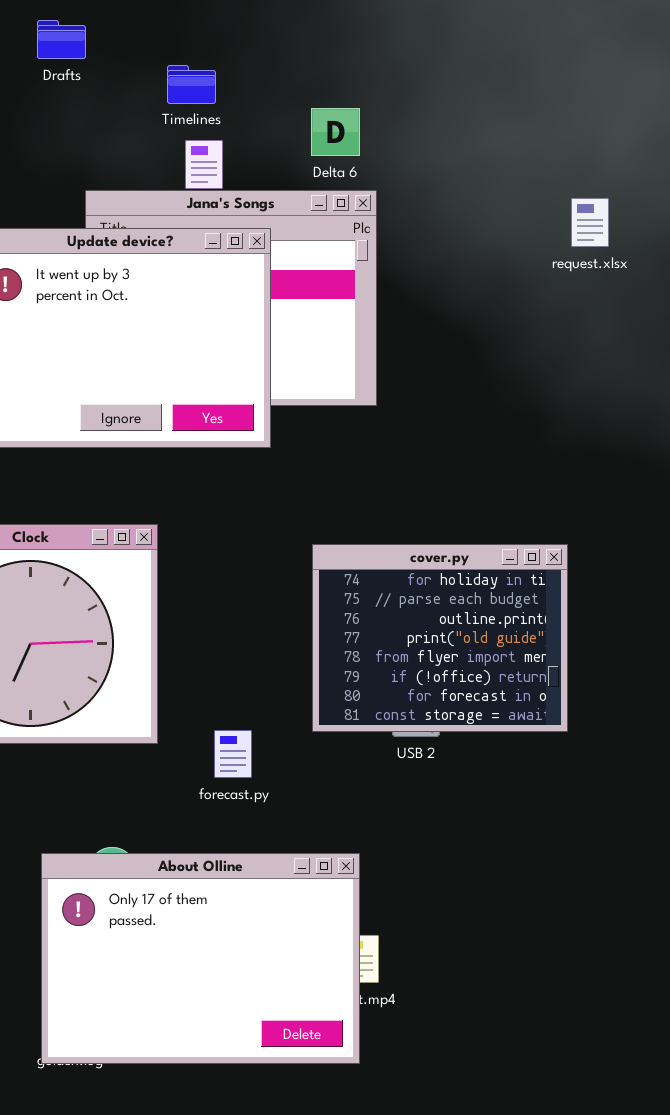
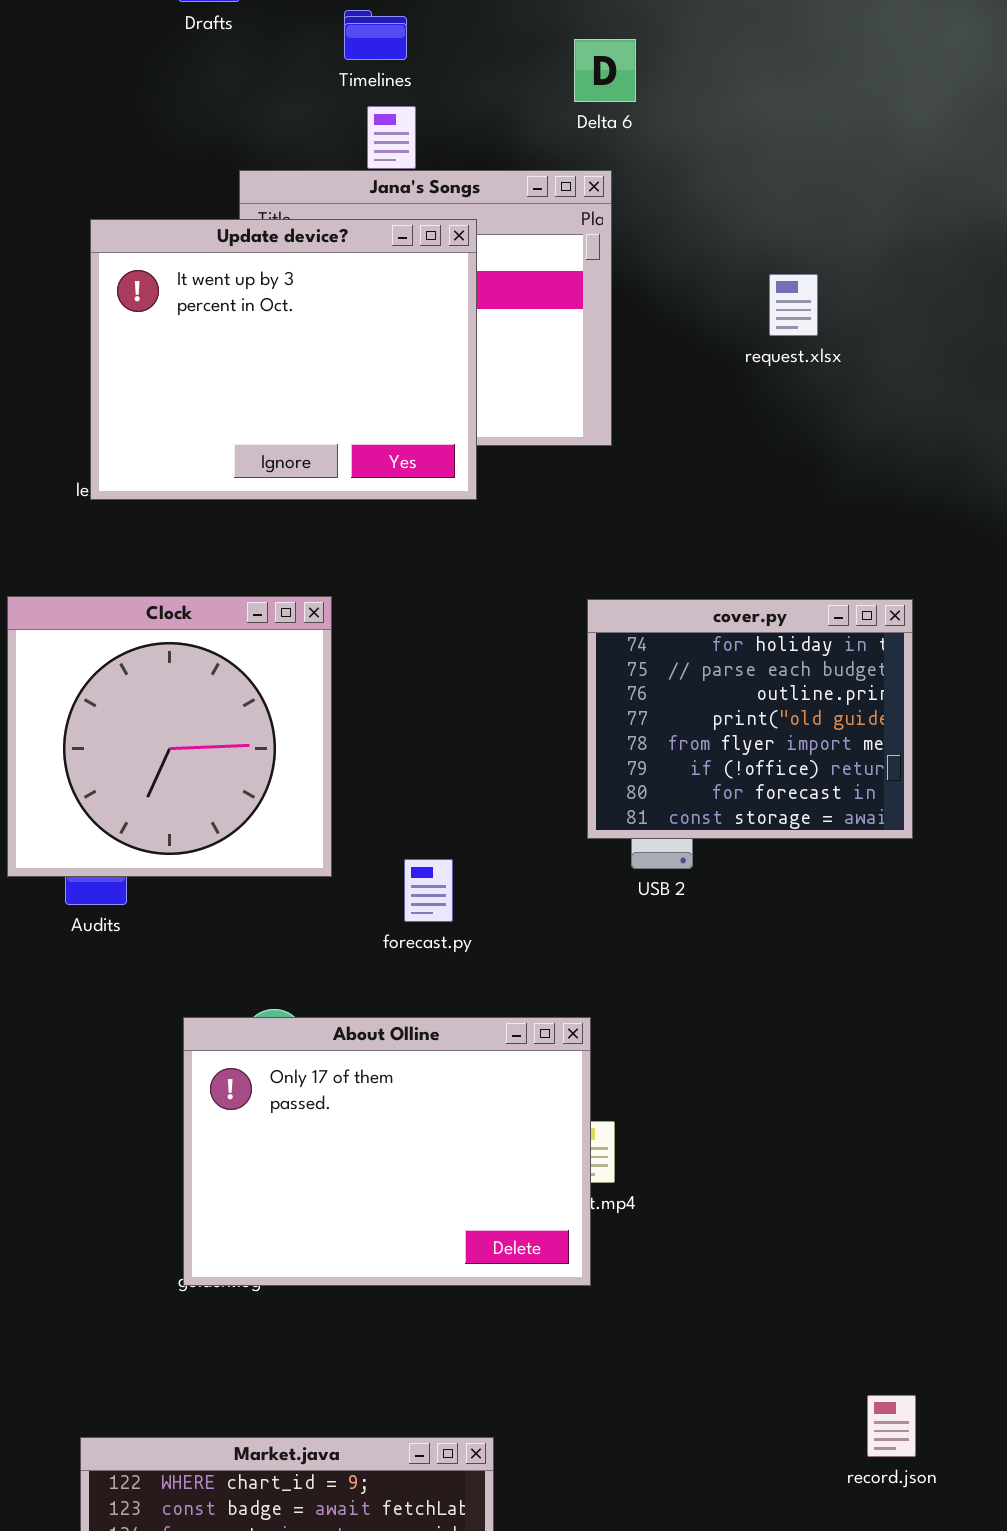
Delta 6: [311,108,360,156] -> [574,39,636,102], moved
request.xlsx: [571,198,609,247] -> [769,274,818,336], moved
cover.py: [312,544,568,732] -> [587,599,913,839], moved

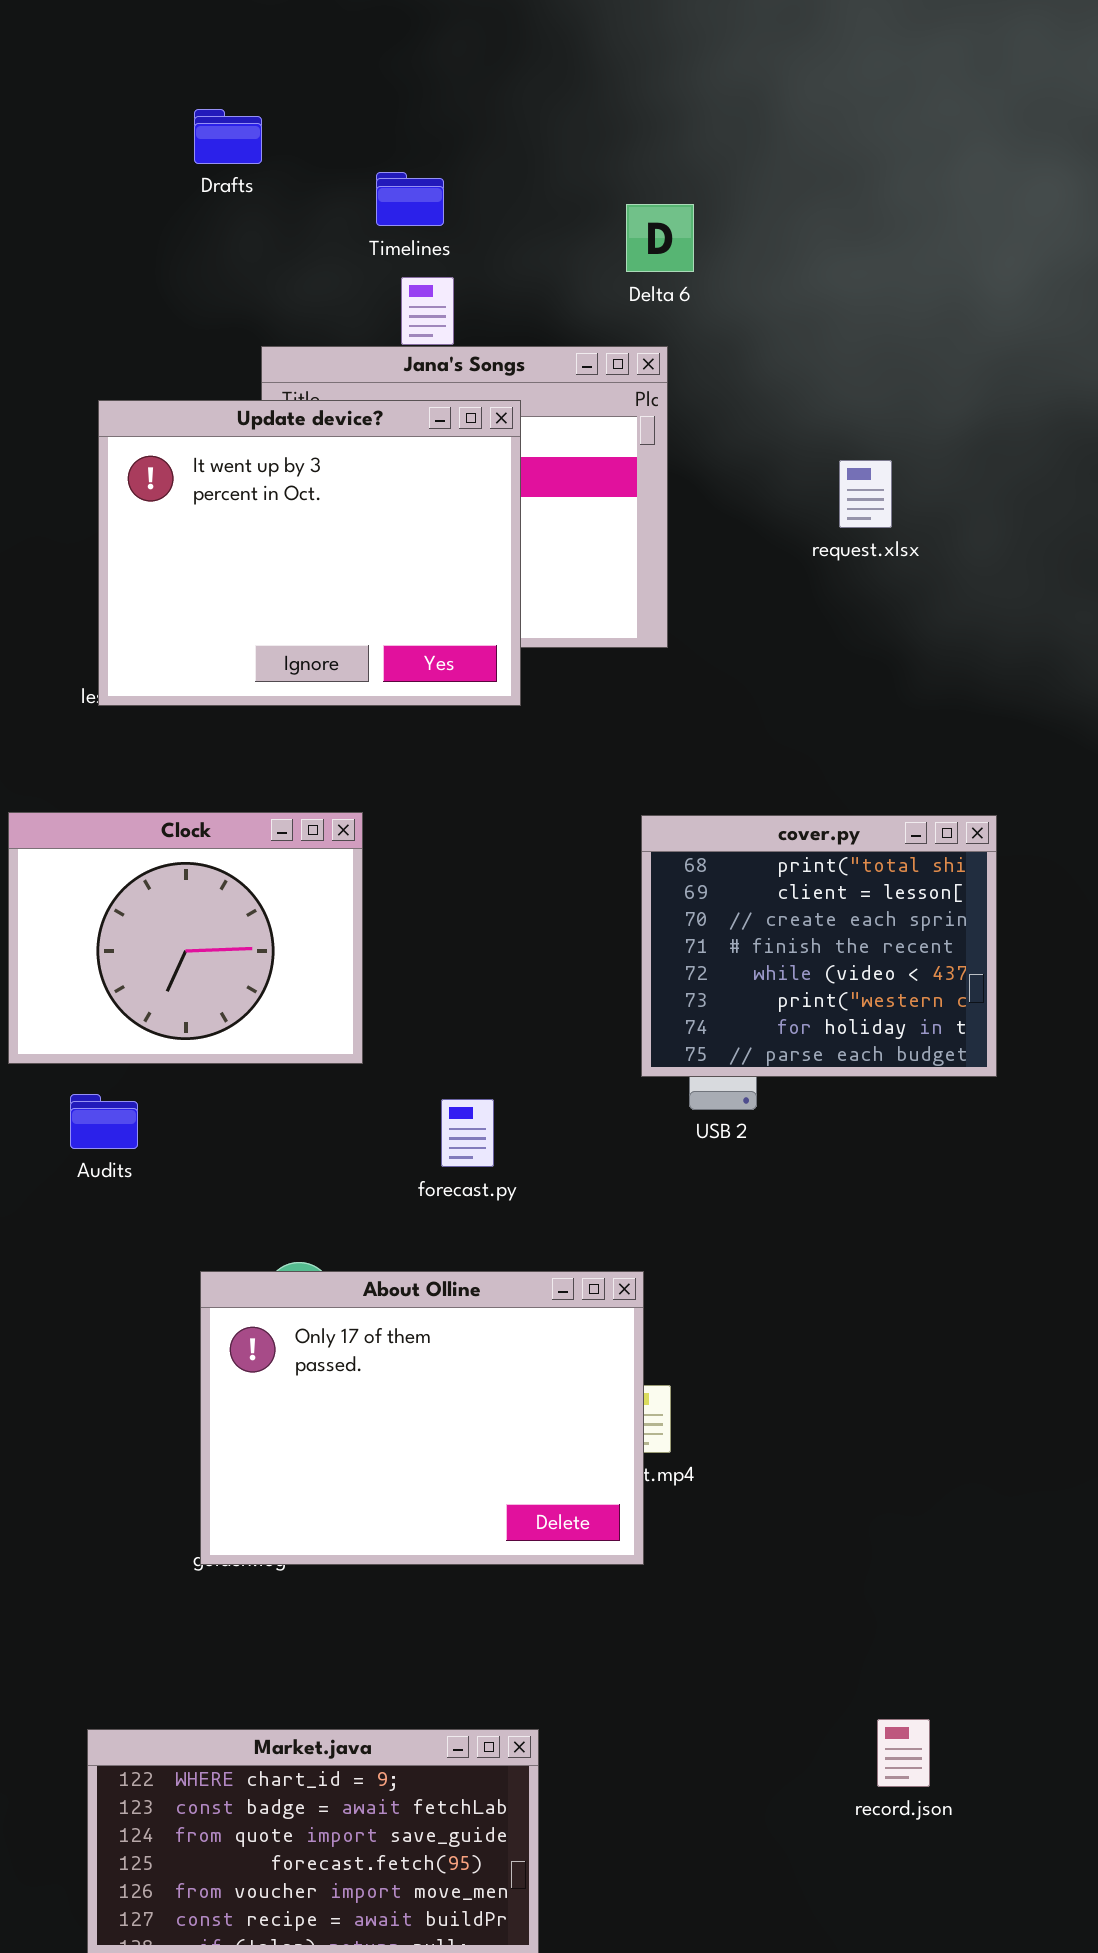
Clock: [7,596,332,877] -> [8,812,363,1064], resized
cover.py: [587,599,913,839] -> [641,815,997,1077], scrolled up 6 rows
record.json: [867,1395,916,1457] -> [877,1719,930,1787], moved

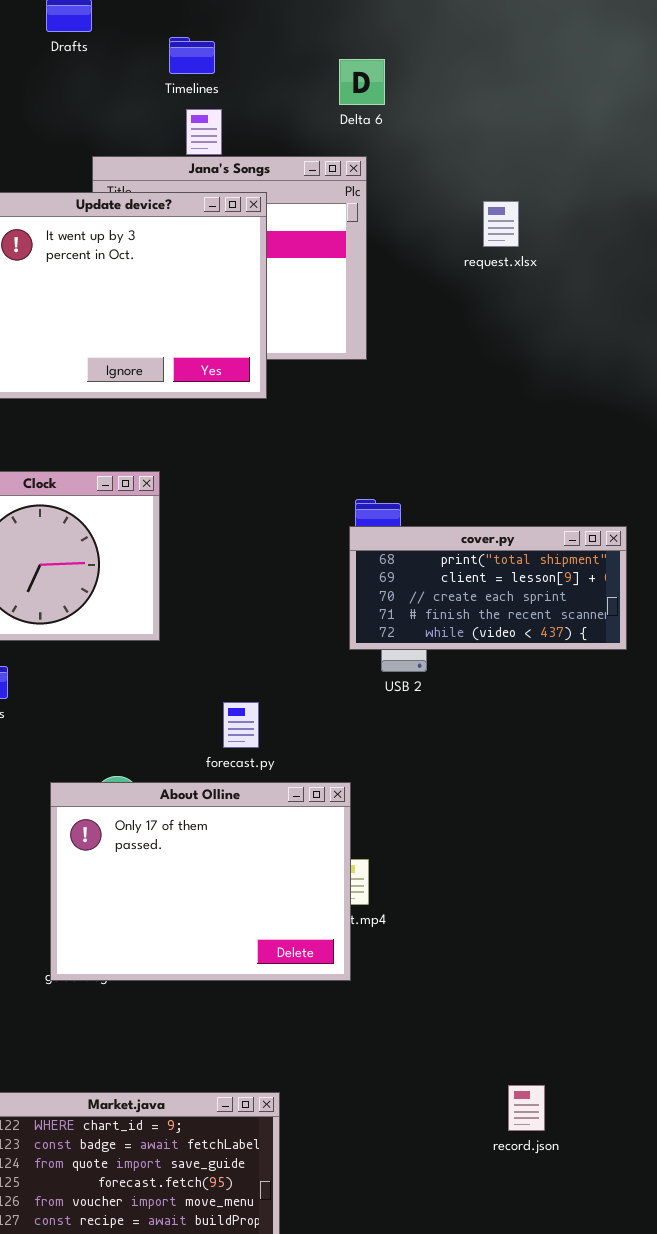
request.xlsx: [839,460,892,528] -> [483,201,519,247], moved
cover.py: [641,815,997,1077] -> [349,526,627,650], resized
forecast.py: [441,1099,494,1167] -> [223,702,259,748], moved

